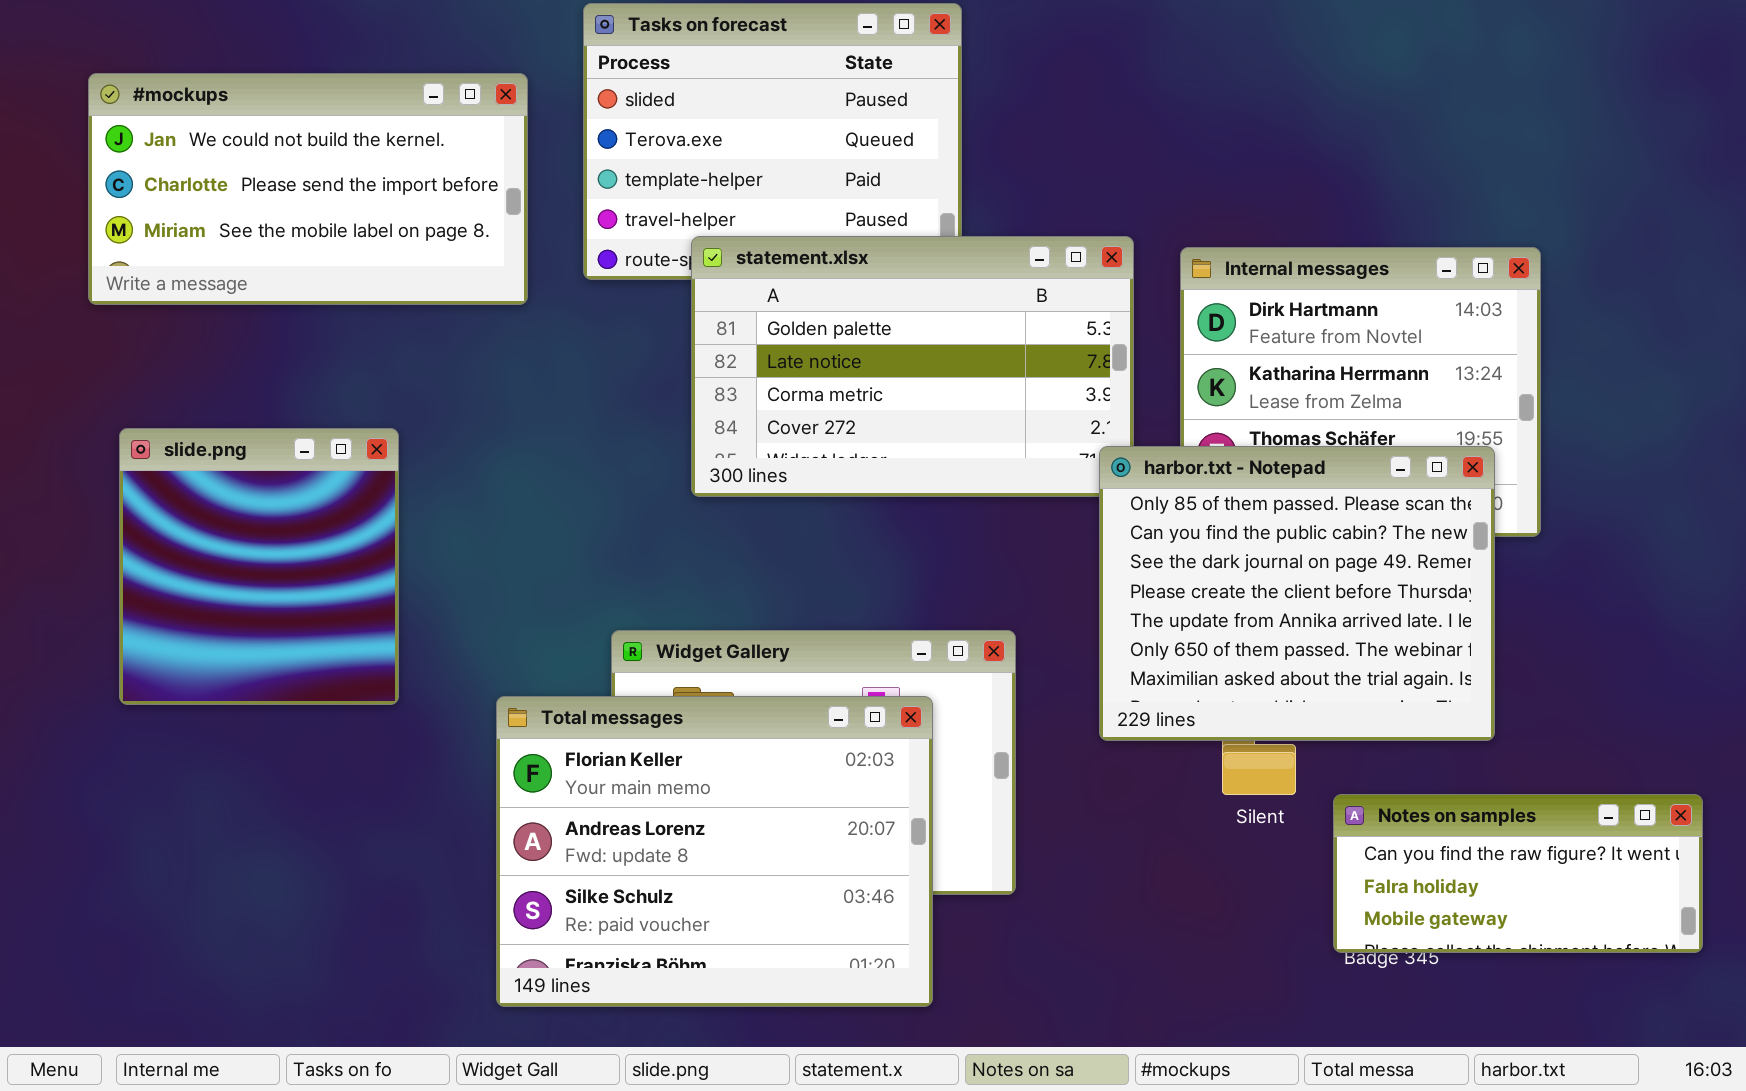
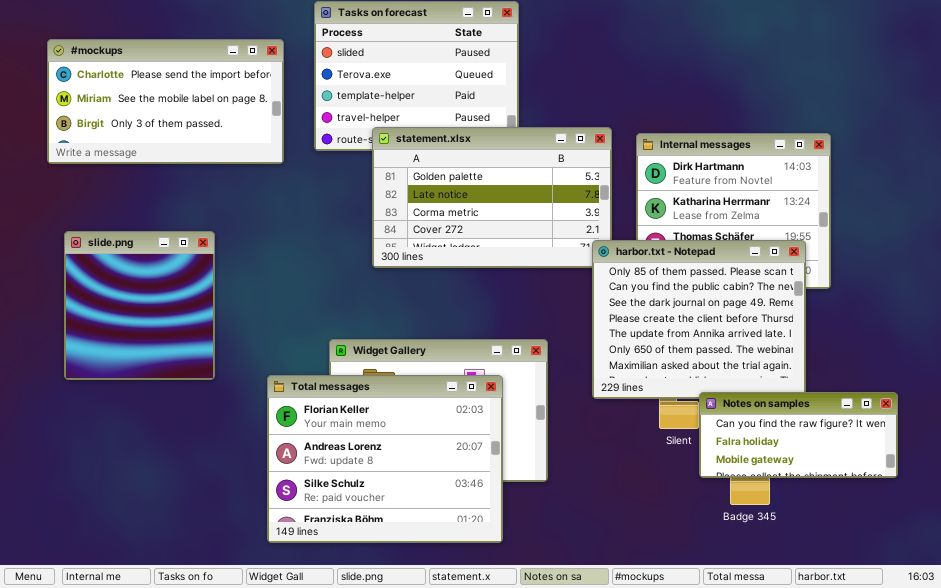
#mockups: [88,73,528,305] -> [47,39,284,164], scrolled down 1 row
Notes on samples: [1333,794,1703,953] -> [699,392,898,478], moved

